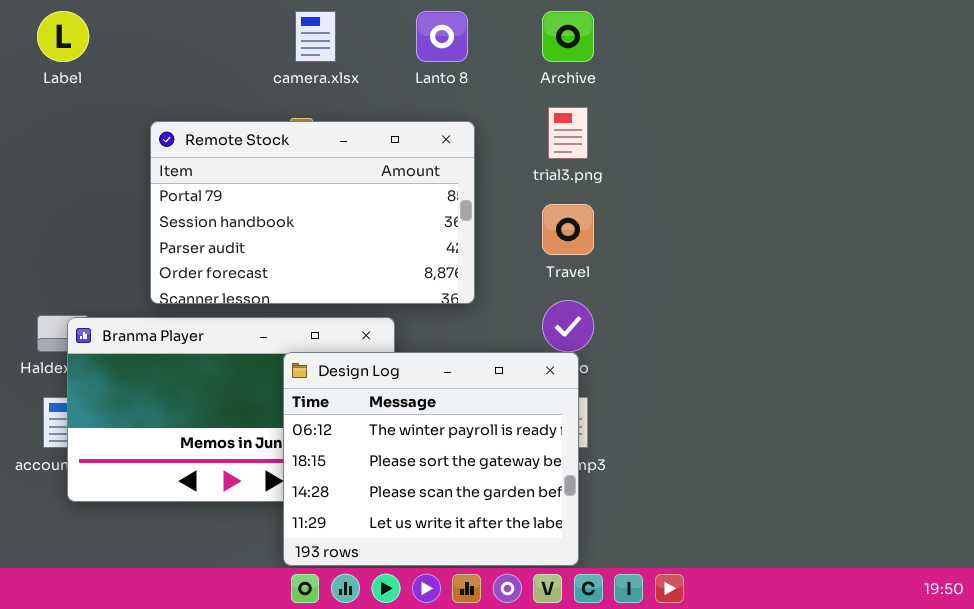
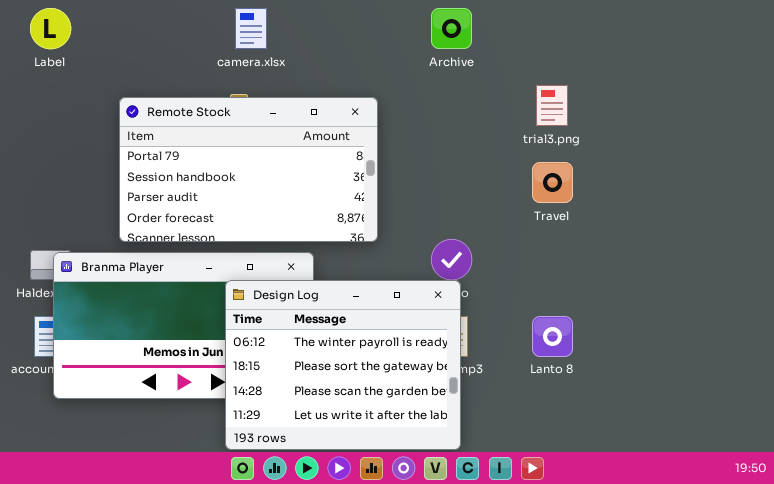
Lanto 8: [416,11,468,62] -> [532,316,573,357], moved
trial3.png: [548,107,588,159] -> [536,85,568,126], moved
Travel: [542,204,594,255] -> [532,162,573,203], moved

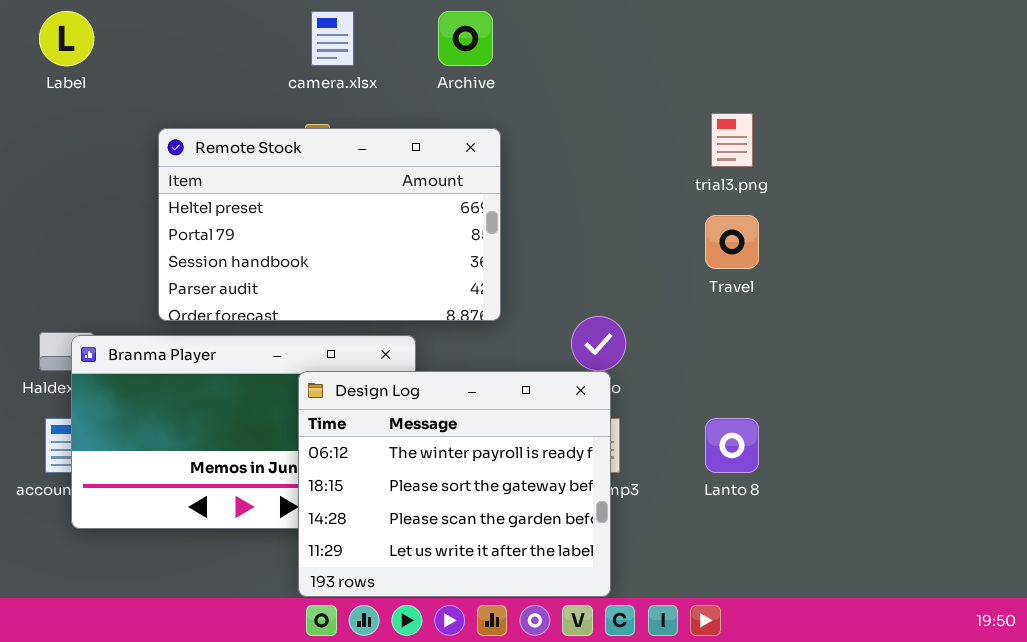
Archive: [431,8,472,49] -> [438,11,493,66], moved
Remote Stock: [119,97,378,242] -> [158,128,501,321], scrolled up 1 row

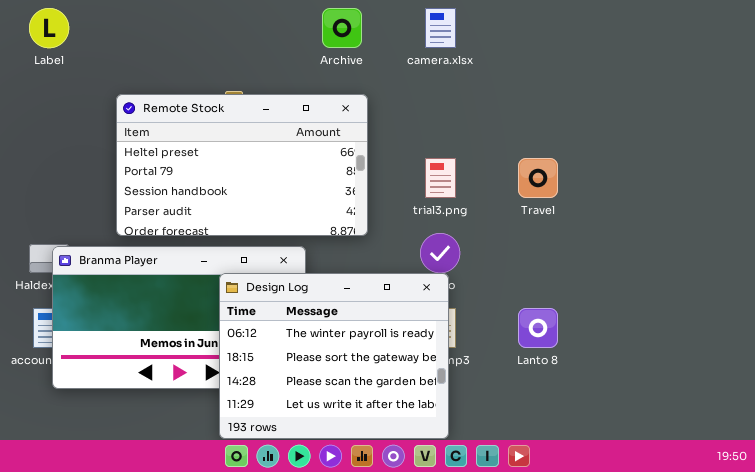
camera.xlsx: [311,11,354,66] -> [425,8,456,48], moved
trial3.png: [711,113,753,167] -> [425,158,456,198], moved

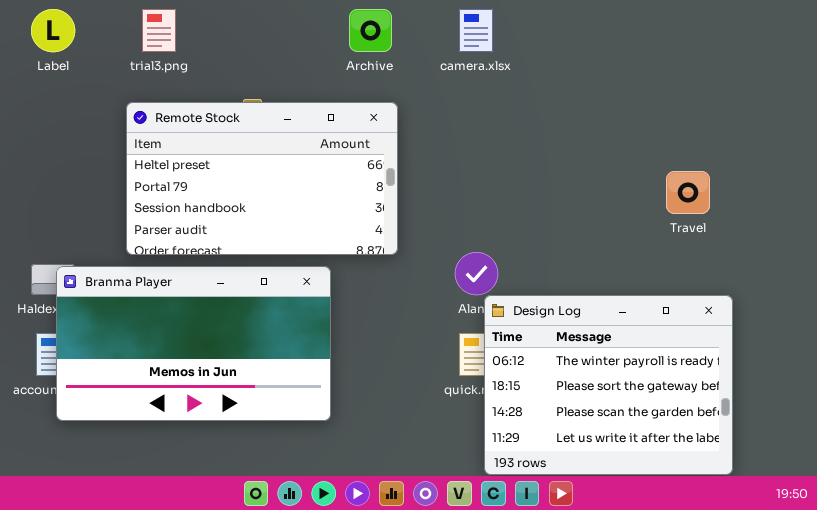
trial3.png: [425,158,456,198] -> [142,9,176,52], moved
Travel: [518,158,558,198] -> [666,171,710,214], moved
Design Log: [219,273,449,439] -> [484,295,733,475], moved

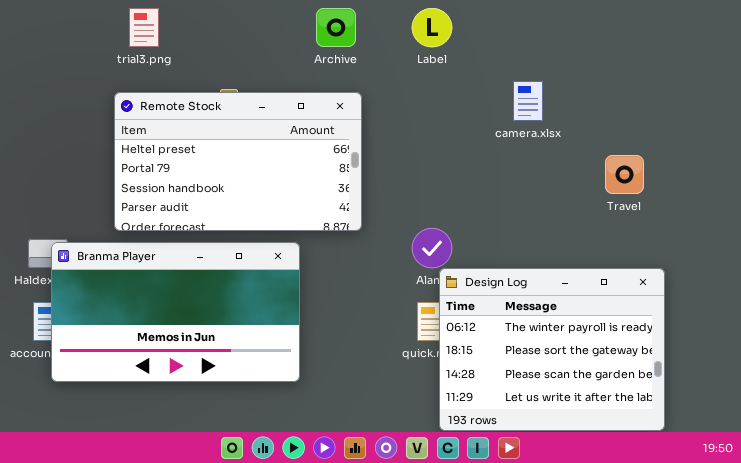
Label: [31,9,75,52] -> [412,8,452,47], moved
camera.xlsx: [459,9,493,52] -> [513,81,543,121], moved

